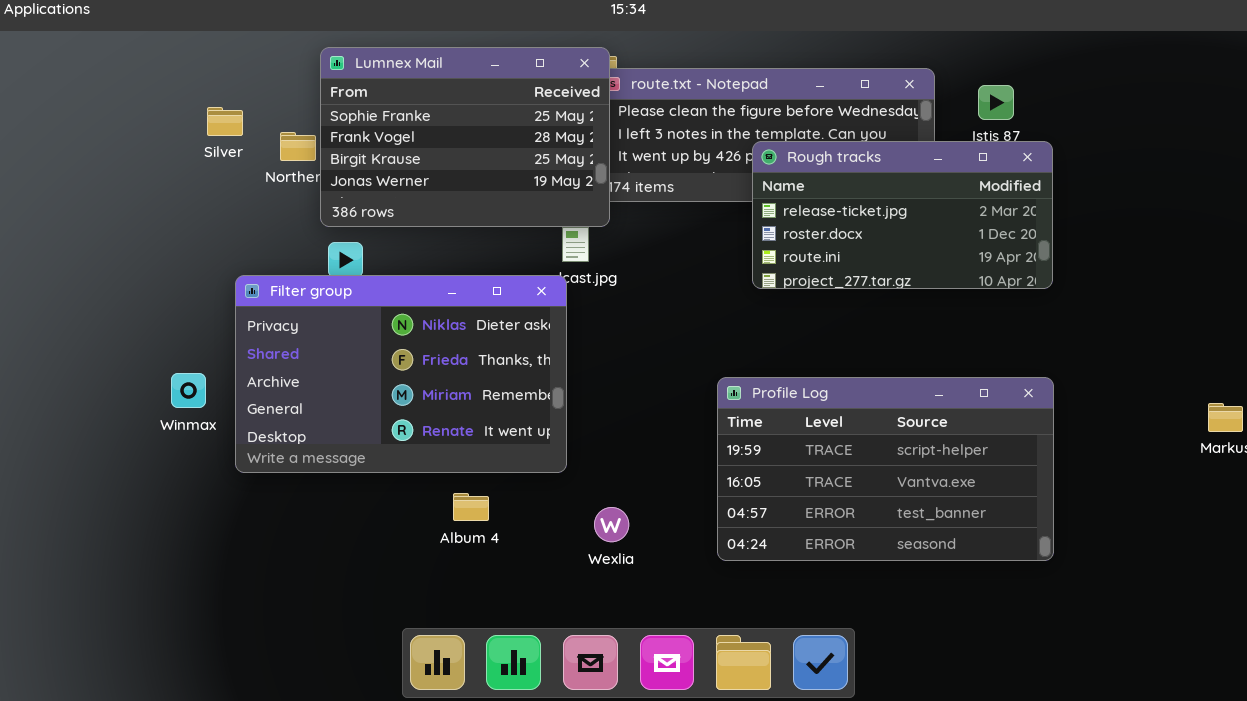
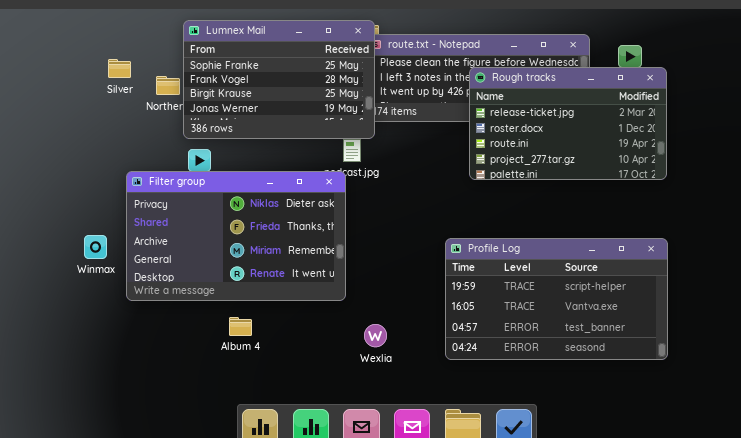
Rough tracks: [752,141,1053,289] -> [469,67,667,180], resized
Album 4: [453,493,489,521] -> [229,317,252,336], moved

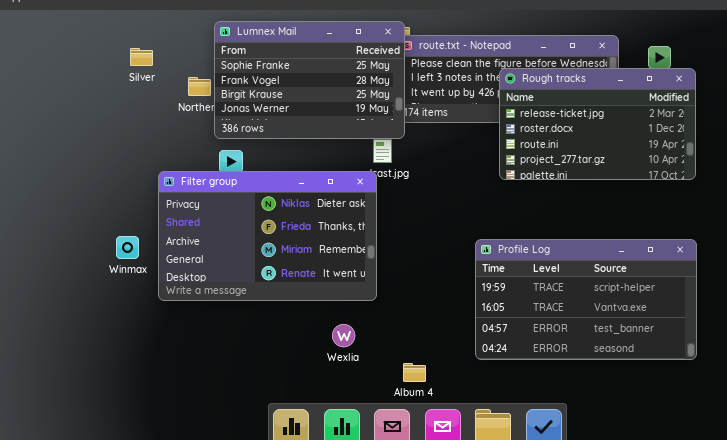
Silver: [108,59,131,78] -> [130,48,153,66], moved
Album 4: [229,317,252,336] -> [403,363,426,382], moved
Wexlia: [364,324,387,347] -> [332,324,355,347], moved

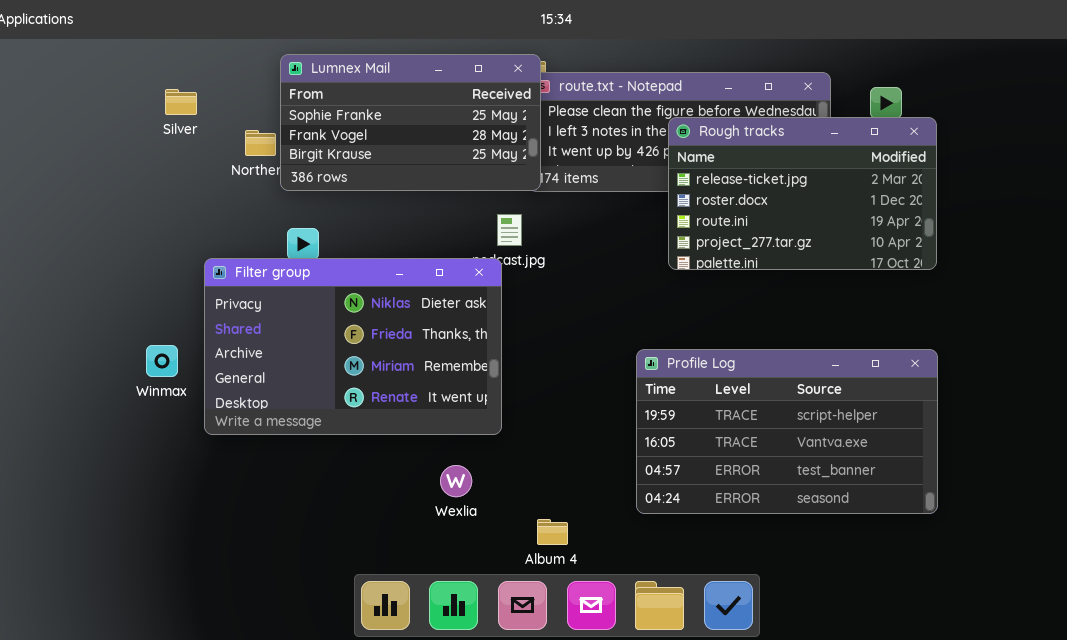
Lumnex Mail: [214,21,405,139] -> [280,54,541,191], resized

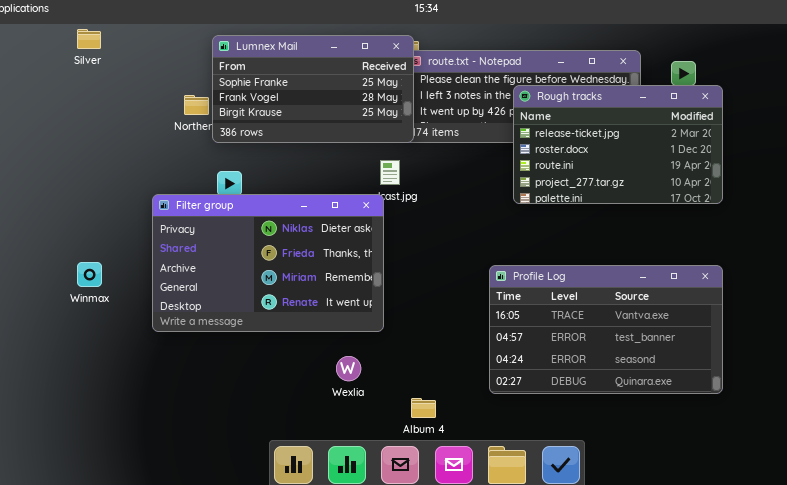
Silver: [165,89,197,115] -> [77,29,101,49], moved
Winmax: [146,345,178,377] -> [77,262,102,287], moved
Profile Log: [636,349,938,514] -> [489,265,723,394], scrolled down 1 row

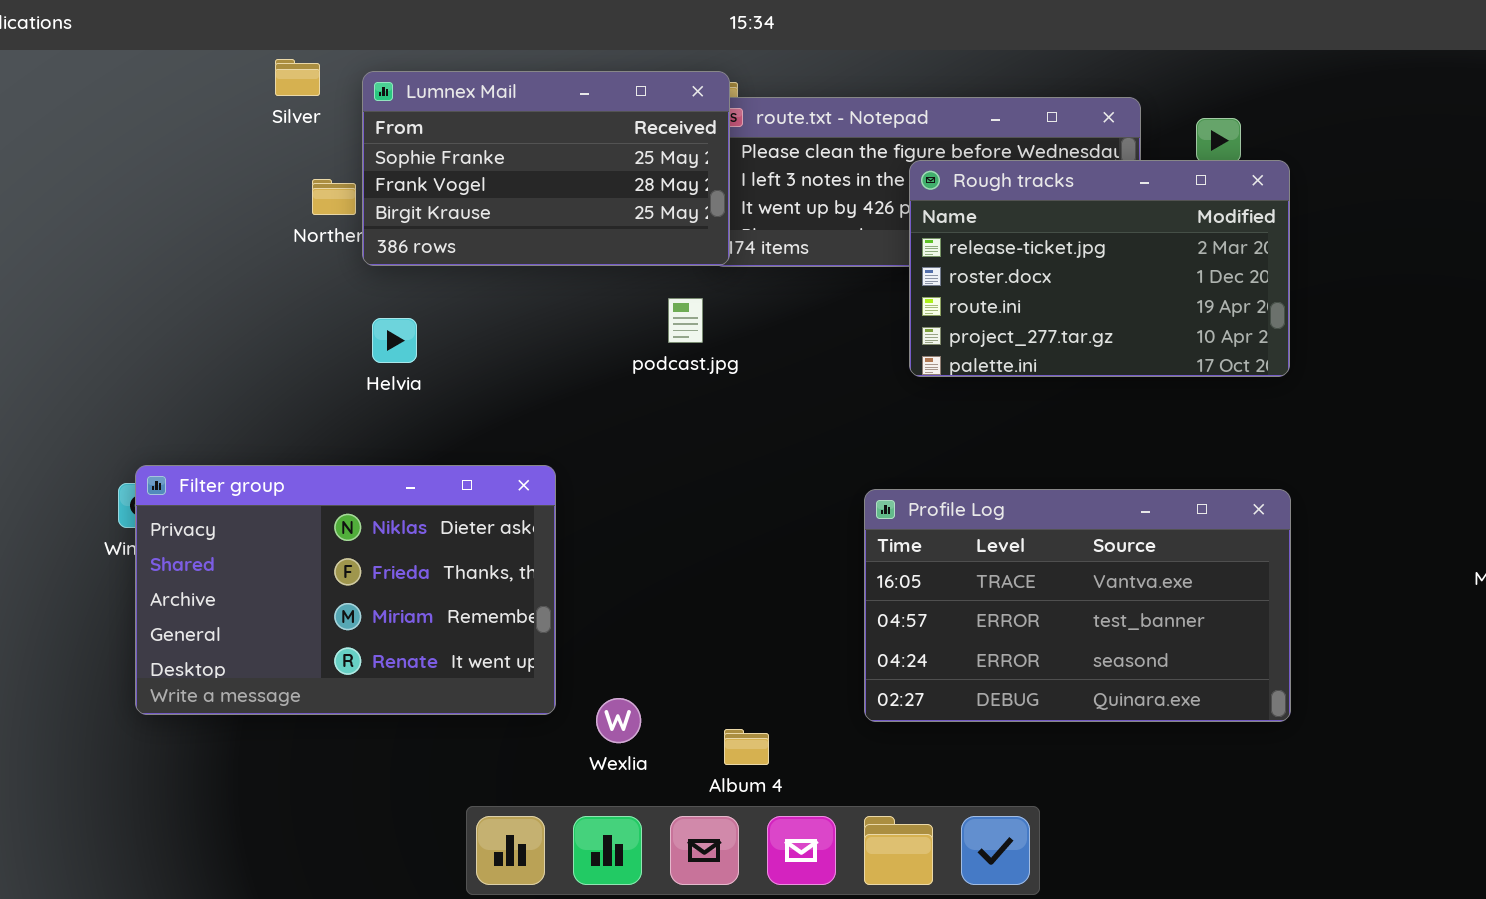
Silver: [77,29,101,49] -> [275,59,320,96], moved
Filter group: [152,194,384,332] -> [135,465,556,715], moved
Wexlia: [336,356,361,381] -> [596,698,641,743], moved

